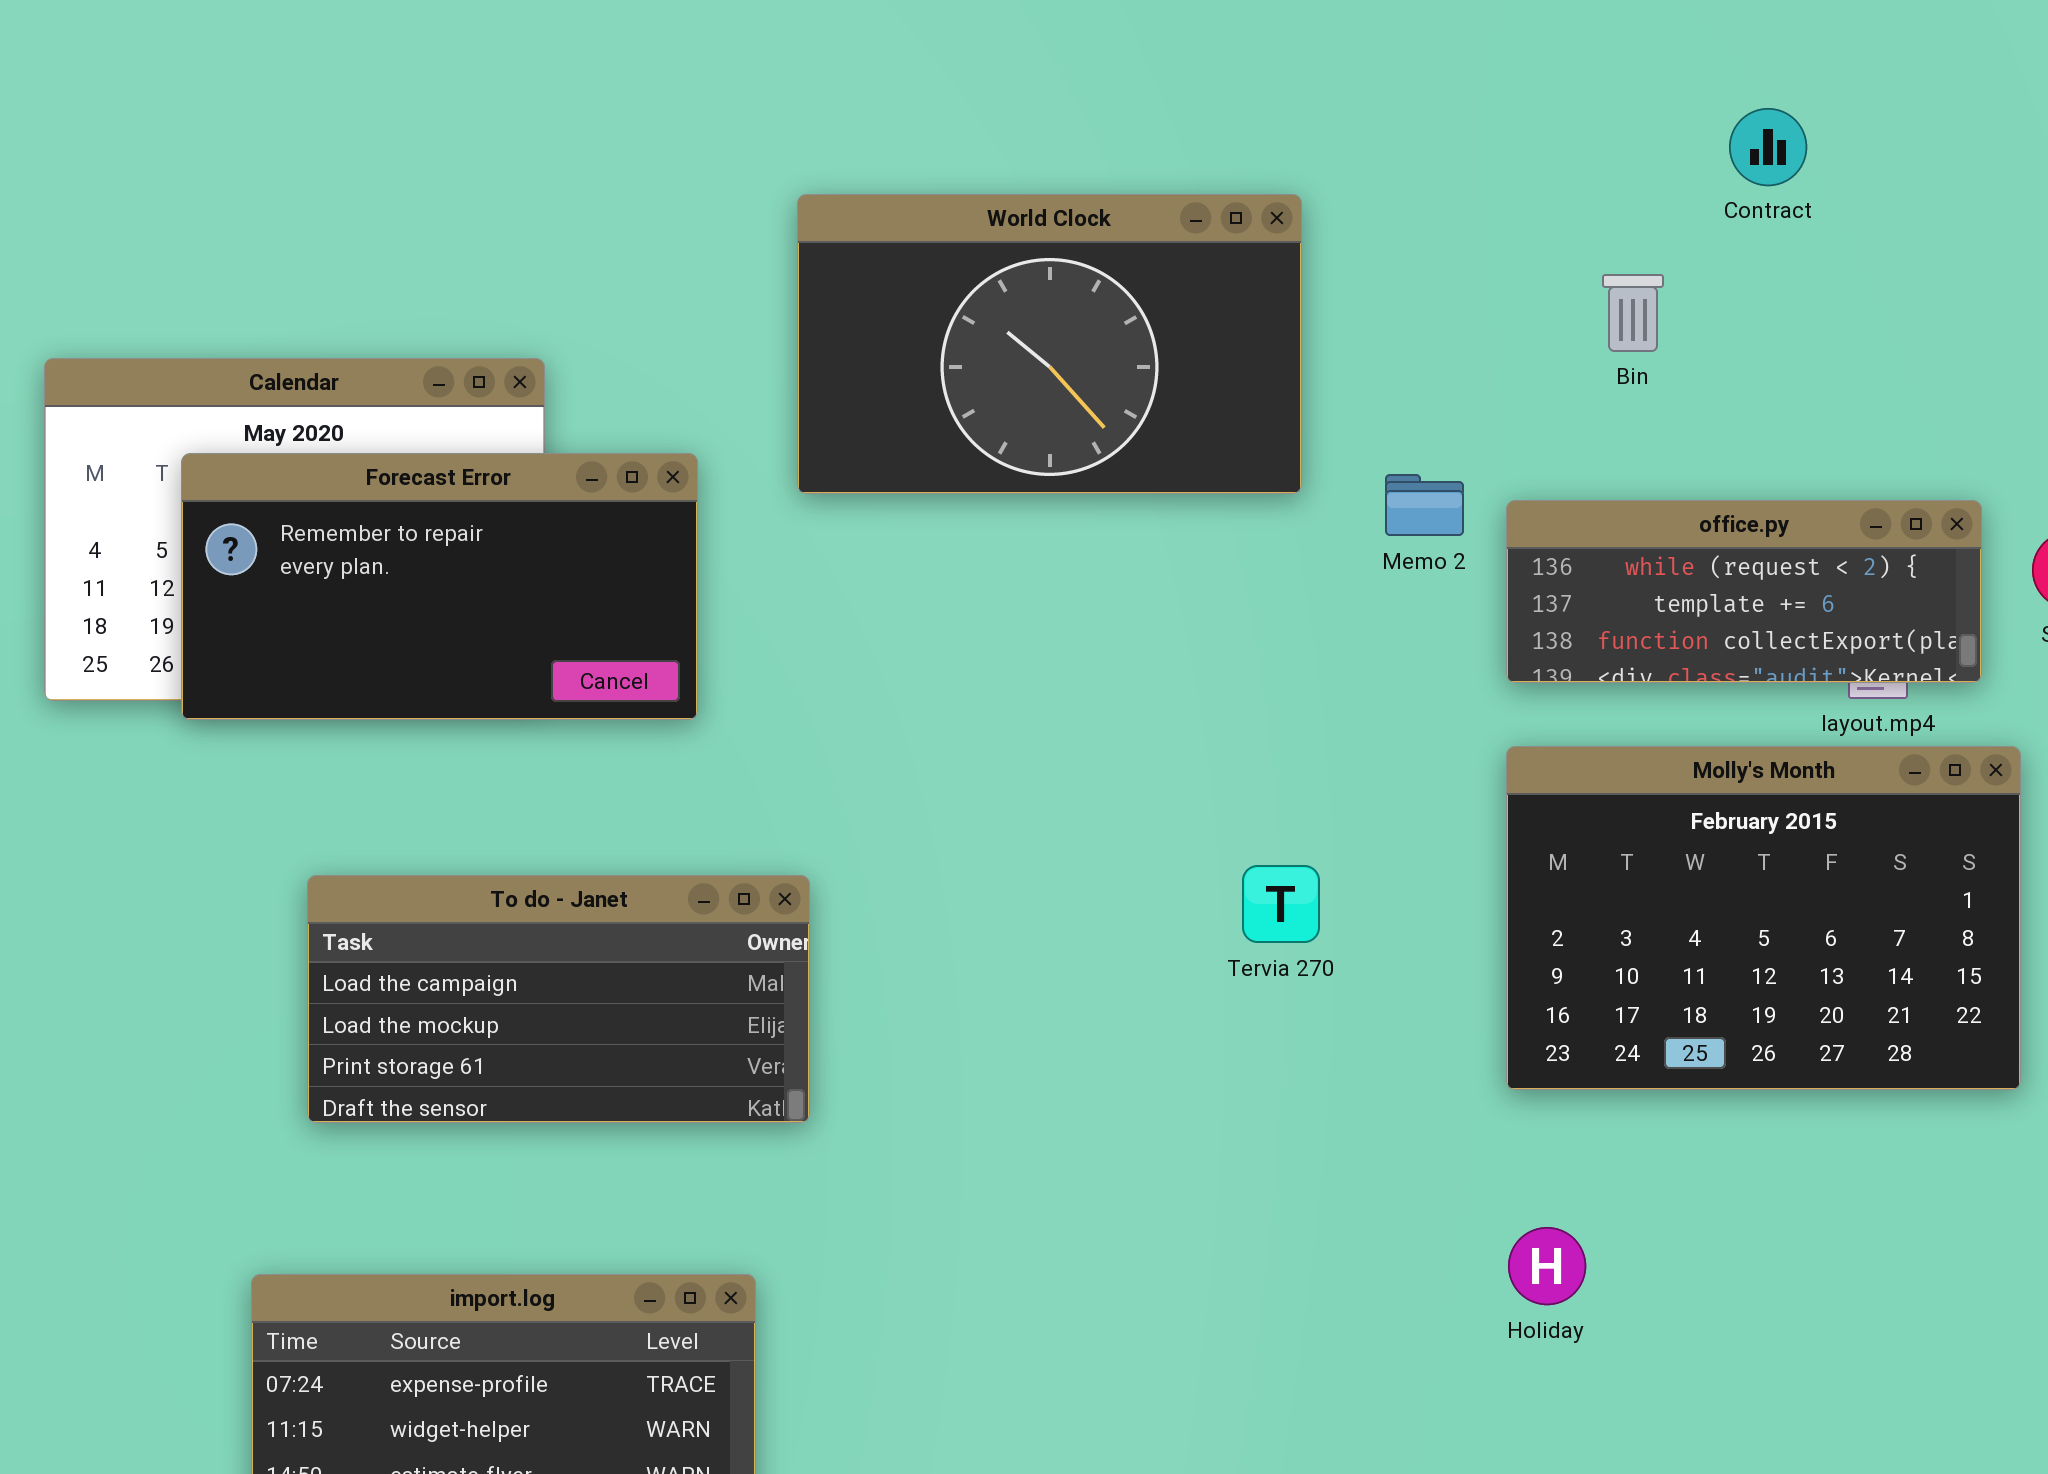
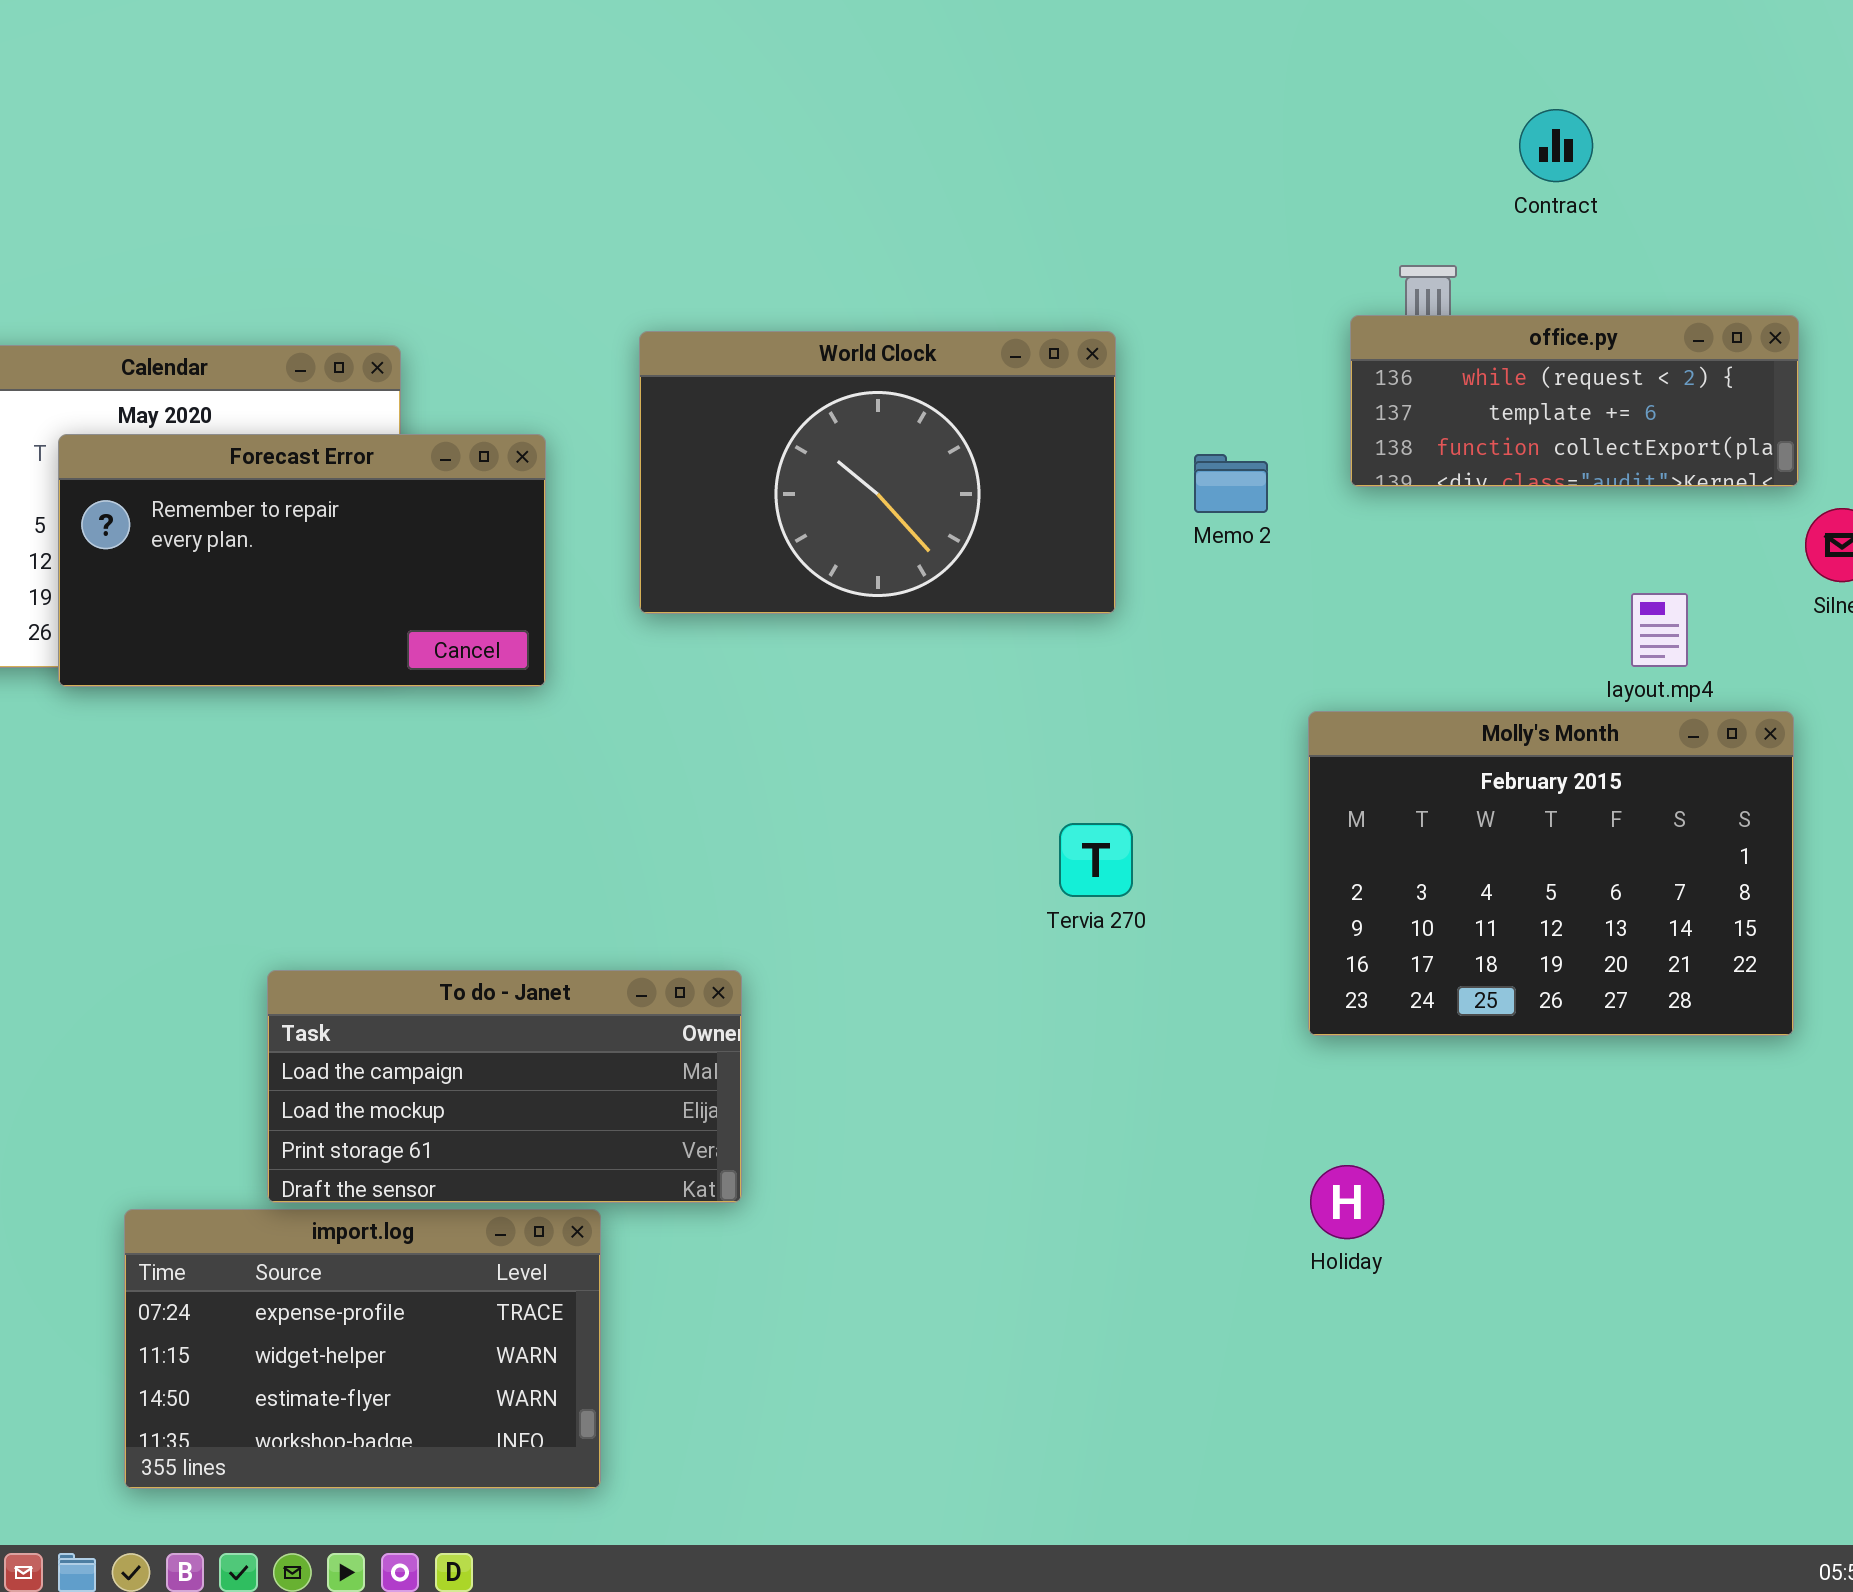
World Clock: [797,194,1302,494] -> [639,331,1116,614], moved
office.py: [1506,500,1982,683] -> [1350,315,1799,487], moved
To do - Janet: [307,875,810,1123] -> [267,970,742,1203], moved

